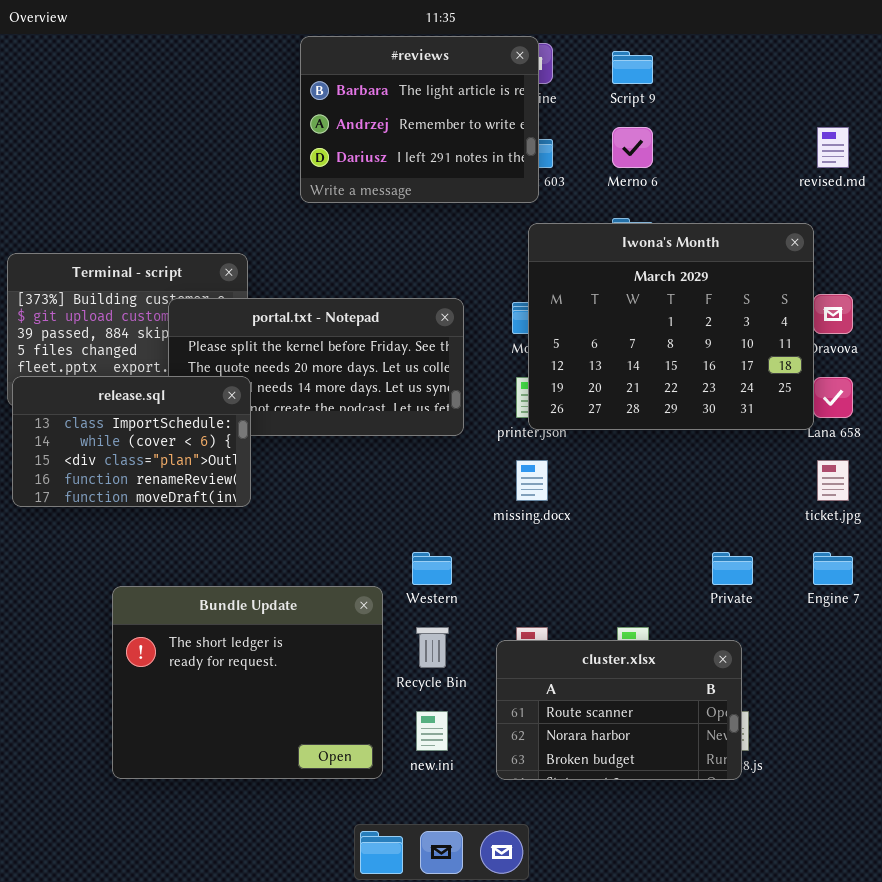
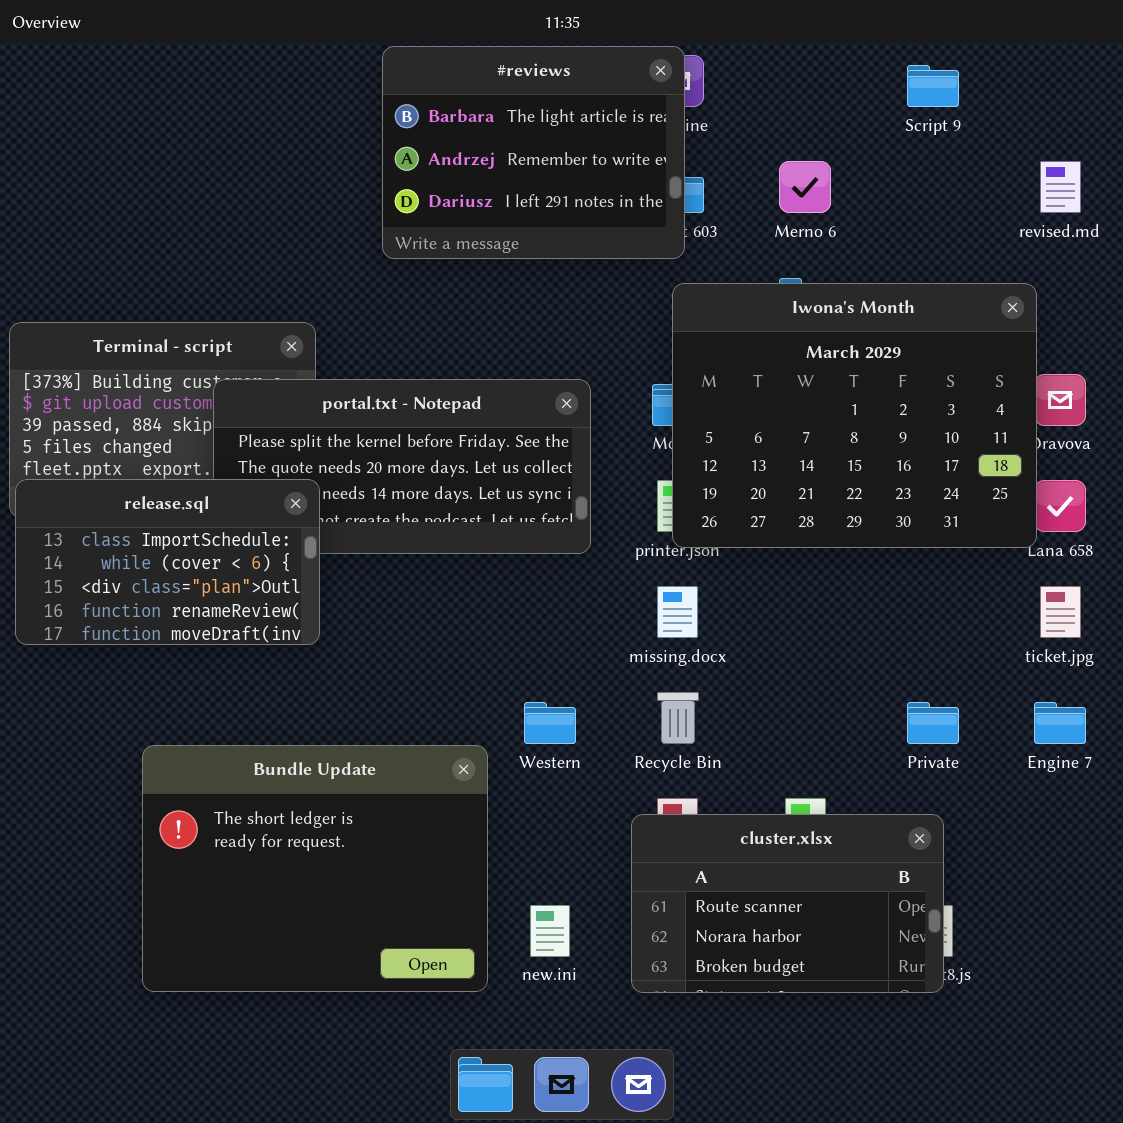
Script 9: [612,51,653,84] -> [907,65,959,107], moved
Recycle Bin: [416,627,449,668] -> [657,692,699,744], moved

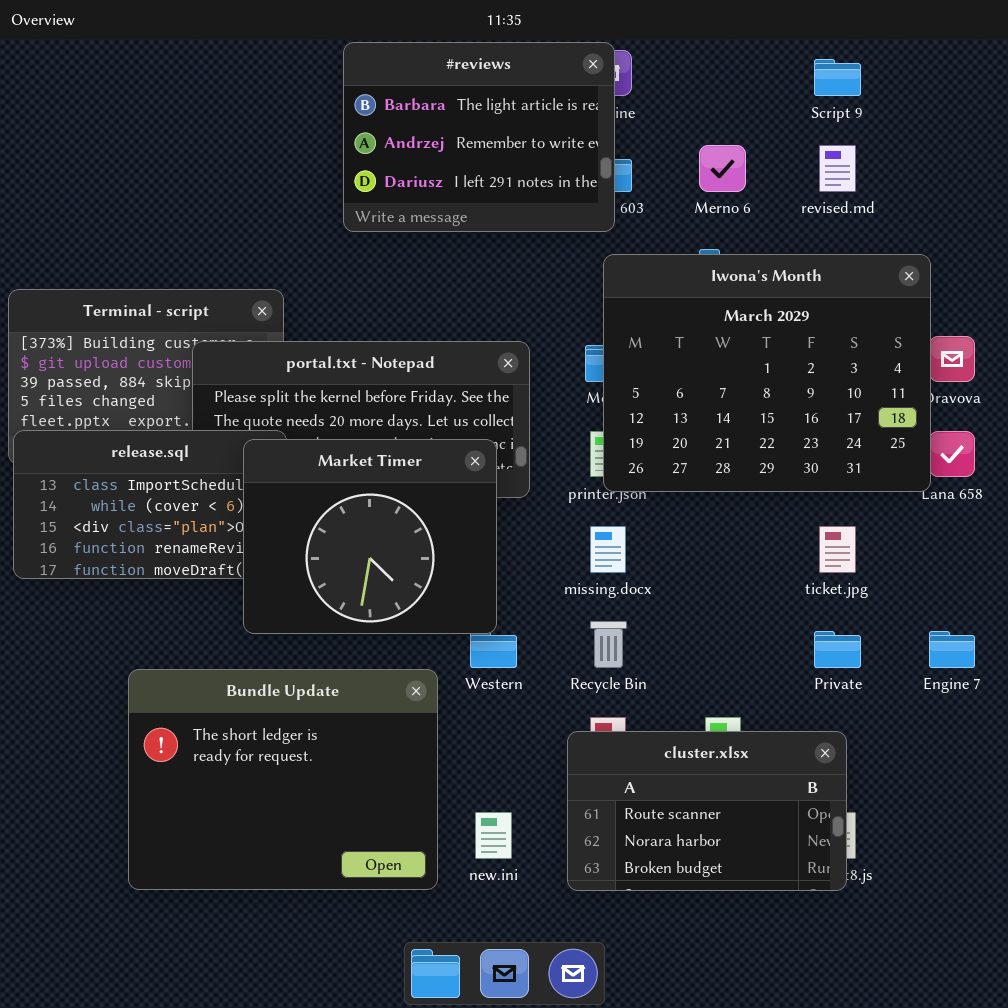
revised.md: [1040,161,1081,213] -> [819,145,856,192], moved
Market Timer: none -> [243,439,497,634], opened
ticket.jpg: [1040,586,1081,638] -> [819,526,856,573], moved

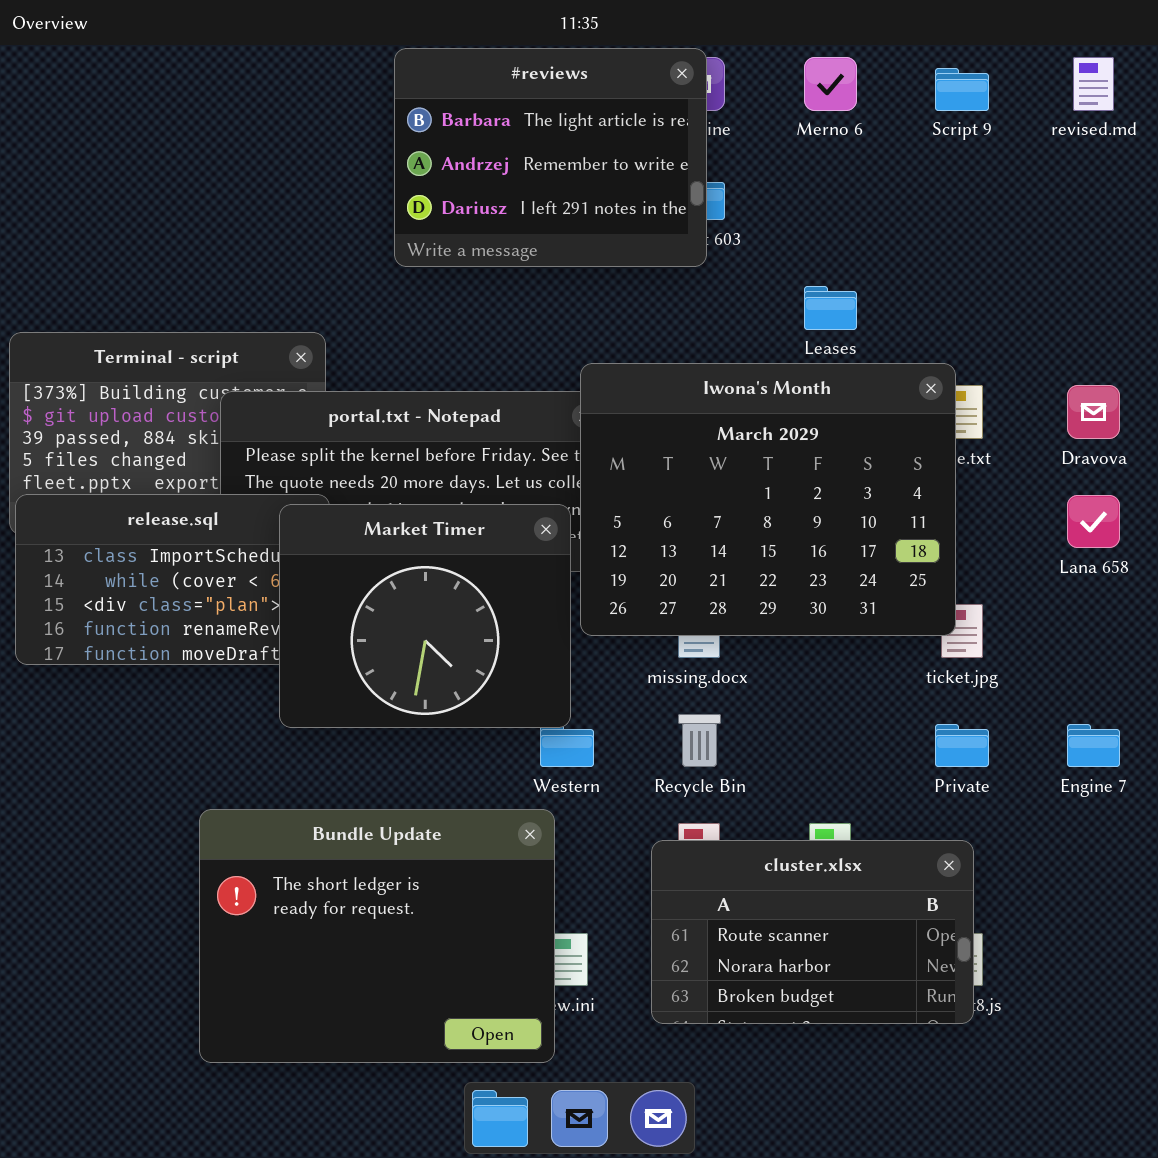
Merno 6: [699,145,746,192] -> [804,57,857,111], moved
revised.md: [819,145,856,192] -> [1073,57,1114,111], moved
Iwona's Month: [603,254,931,492] -> [580,363,956,636], moved
Bundle Update: [128,669,438,890] -> [199,809,555,1063], moved

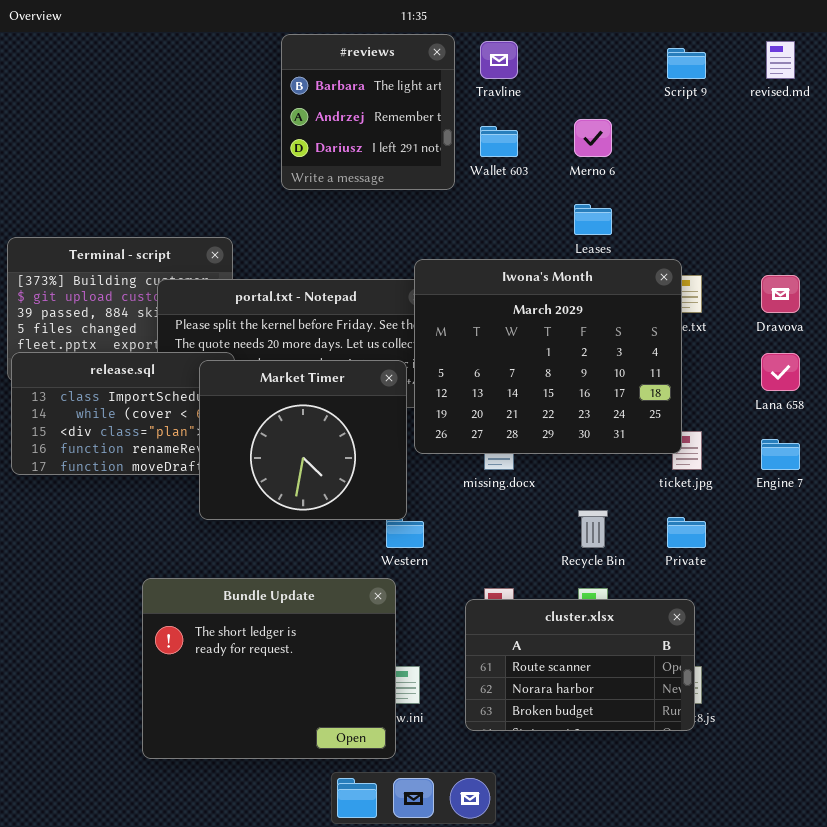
#reviews: [394,48,707,267] -> [281,34,455,190], resized
Merno 6: [804,57,857,111] -> [574,119,612,157], moved
Recycle Bin: [678,714,721,767] -> [578,510,608,548], moved
Engine 7: [1067,724,1120,767] -> [761,439,800,470], moved

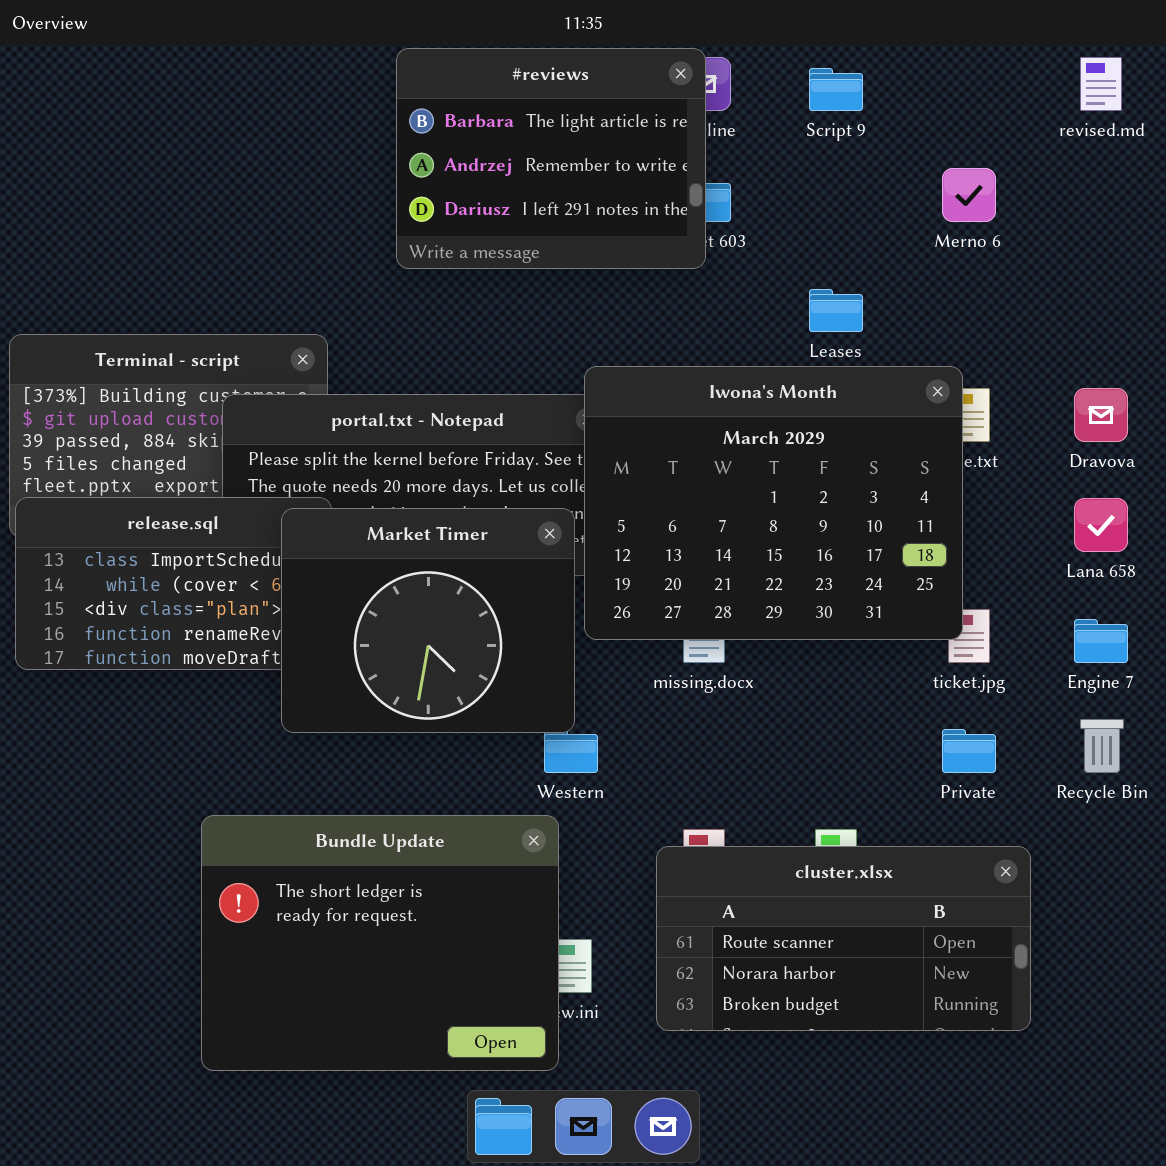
#reviews: [281,34,455,190] -> [396,48,706,269], resized
Script 9: [667,48,706,79] -> [809,68,863,111], moved
Merno 6: [574,119,612,157] -> [942,168,996,222], moved
Recycle Bin: [578,510,608,548] -> [1080,719,1124,773], moved
cluster.xlsx: [465,599,695,731] -> [656,846,1031,1031], resized

